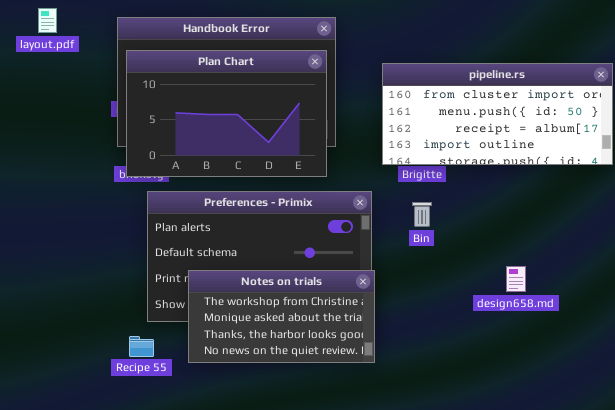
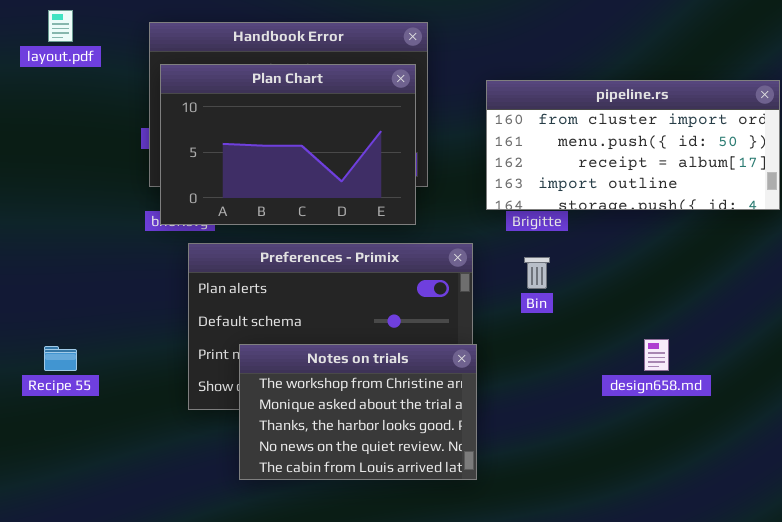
Notes on trials: [188,270,375,363] -> [239,344,477,480], resized
Recipe 55: [129,336,154,357] -> [44,346,77,371], moved

